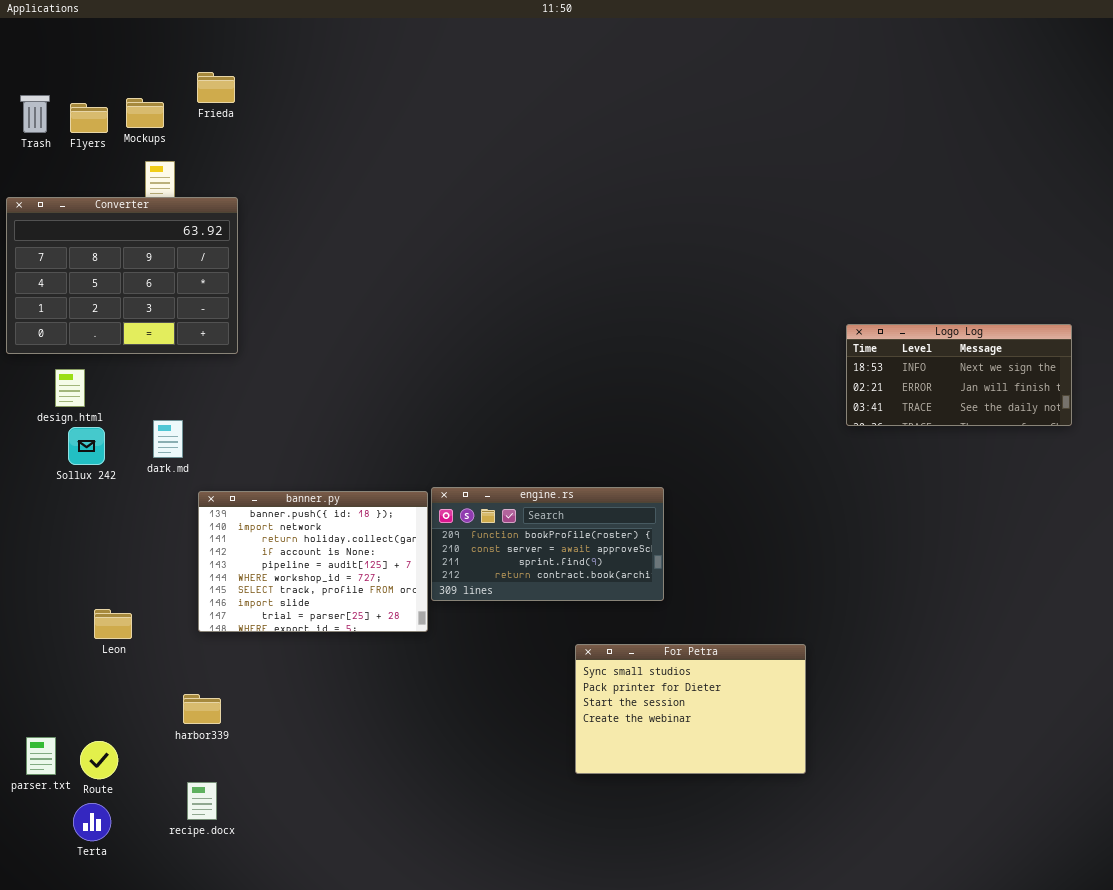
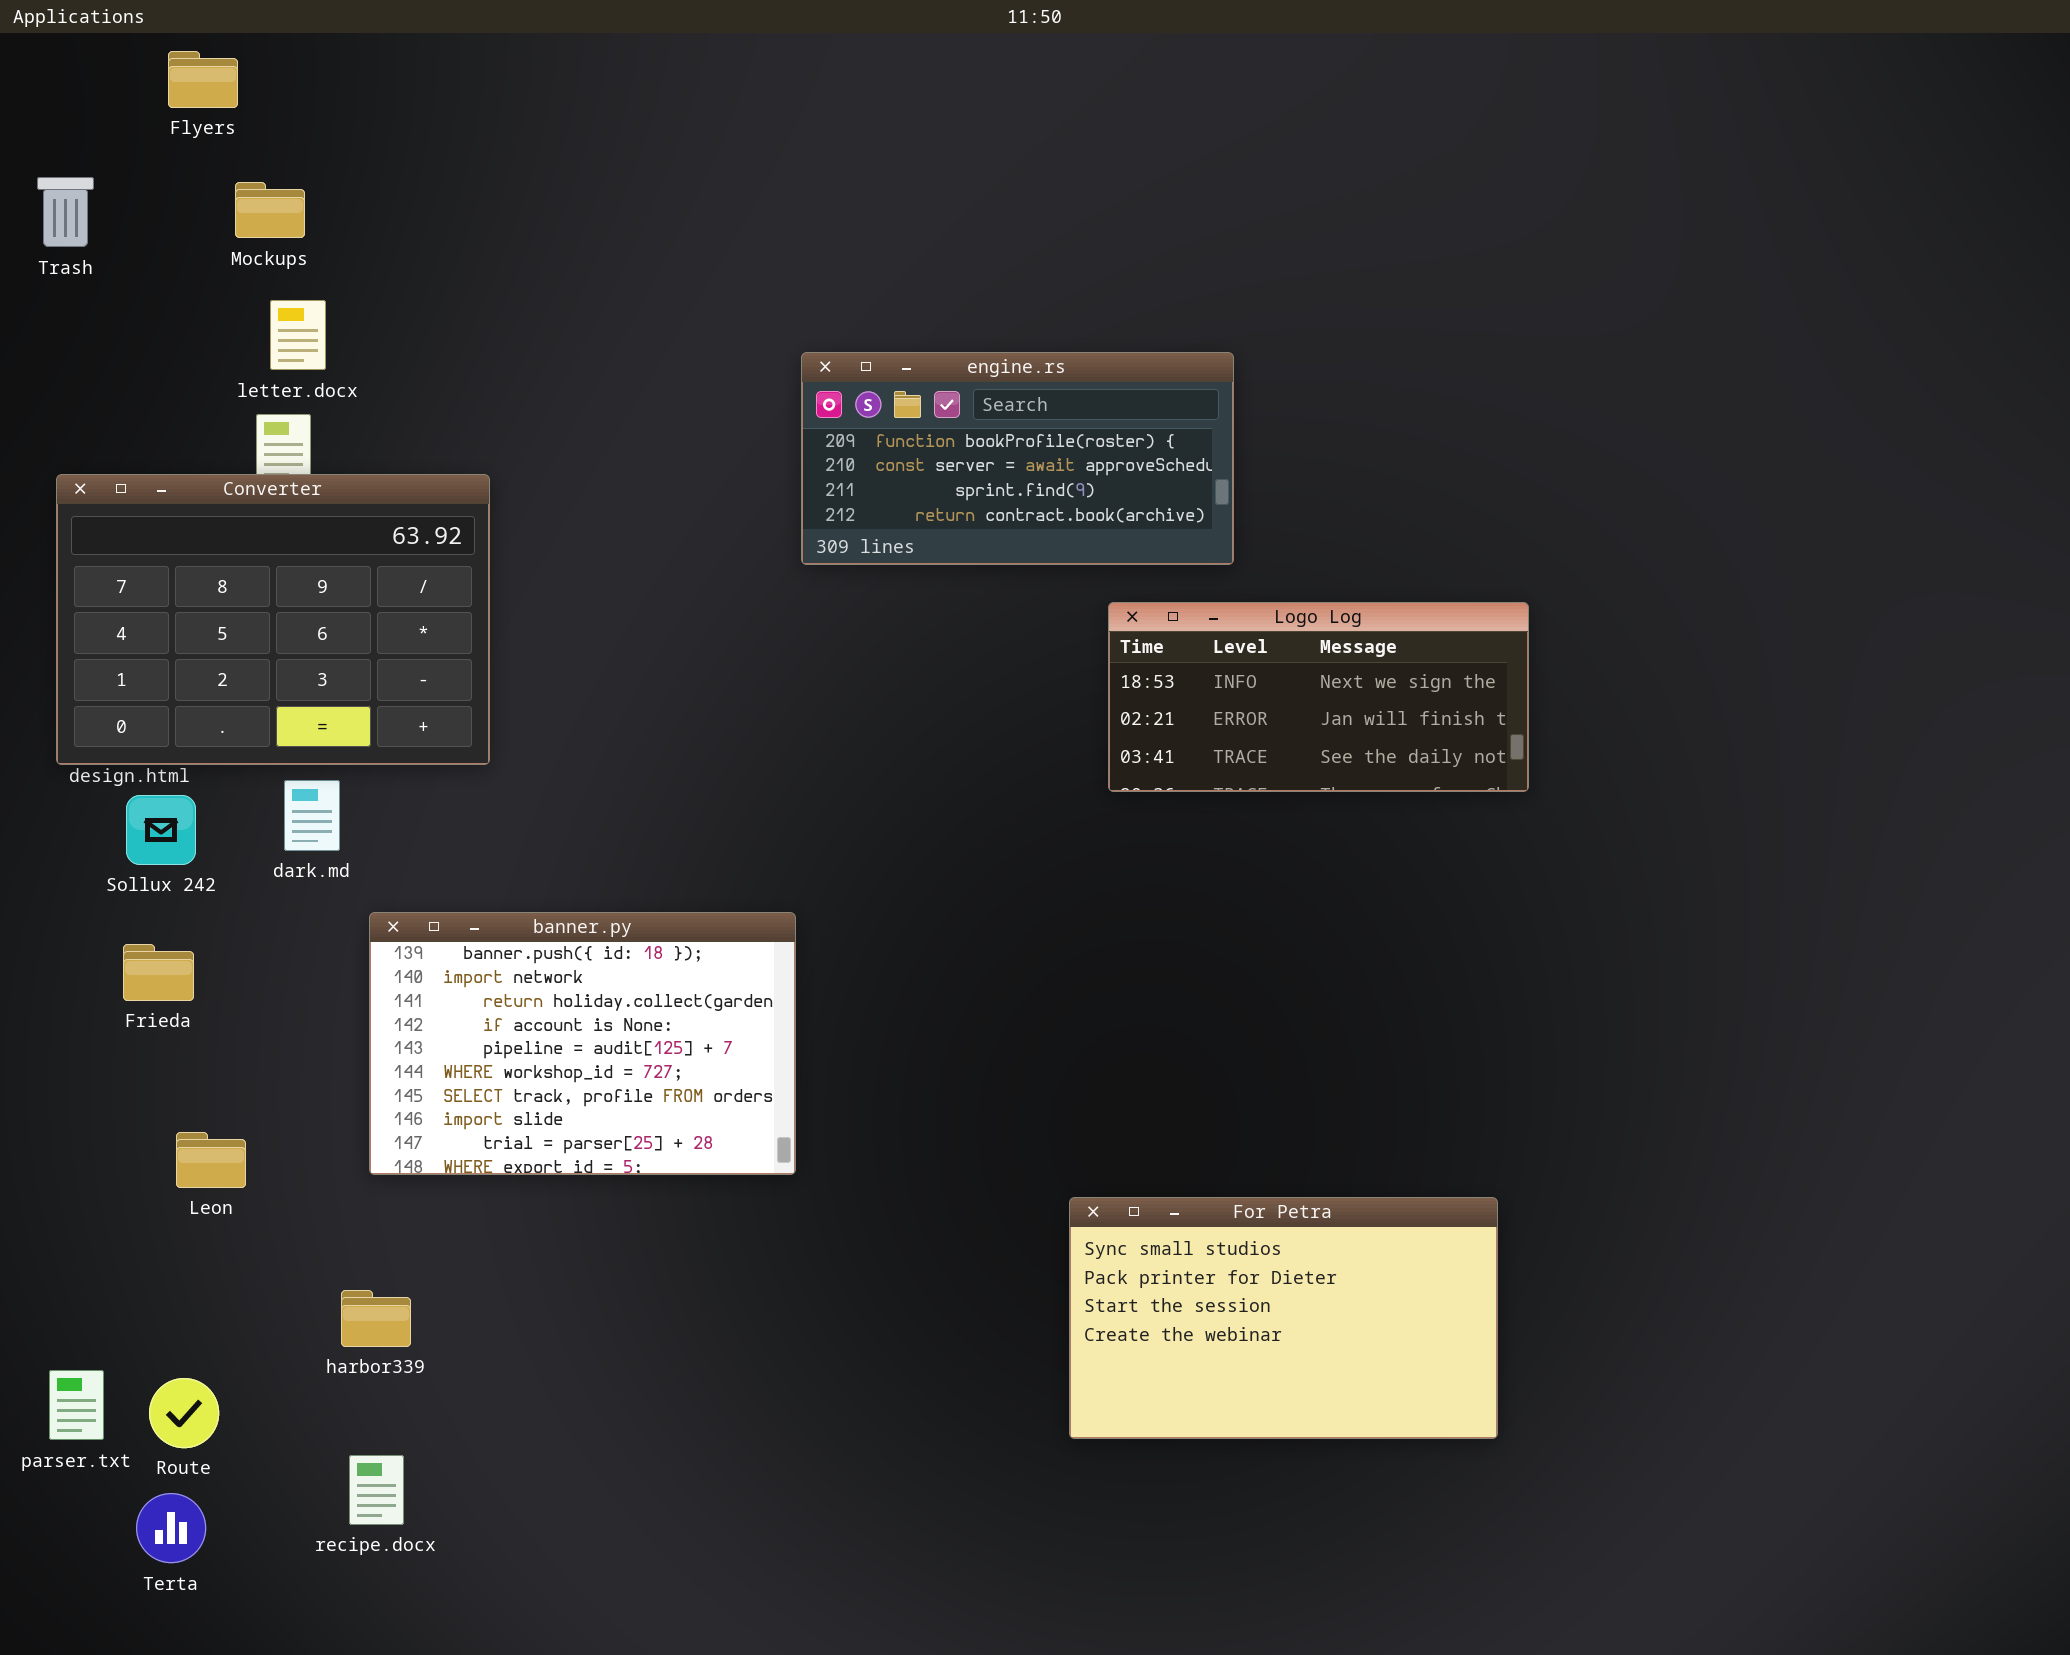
Frieda: [197,72,235,103] -> [123,944,194,1001], moved
Flyers: [70,103,108,133] -> [168,51,238,108], moved
Converter: [6,197,238,354] -> [56,474,490,765], moved
Logo Log: [846,324,1072,426] -> [1108,602,1529,792], moved
engine.rs: [431,487,664,601] -> [801,352,1234,565], moved

